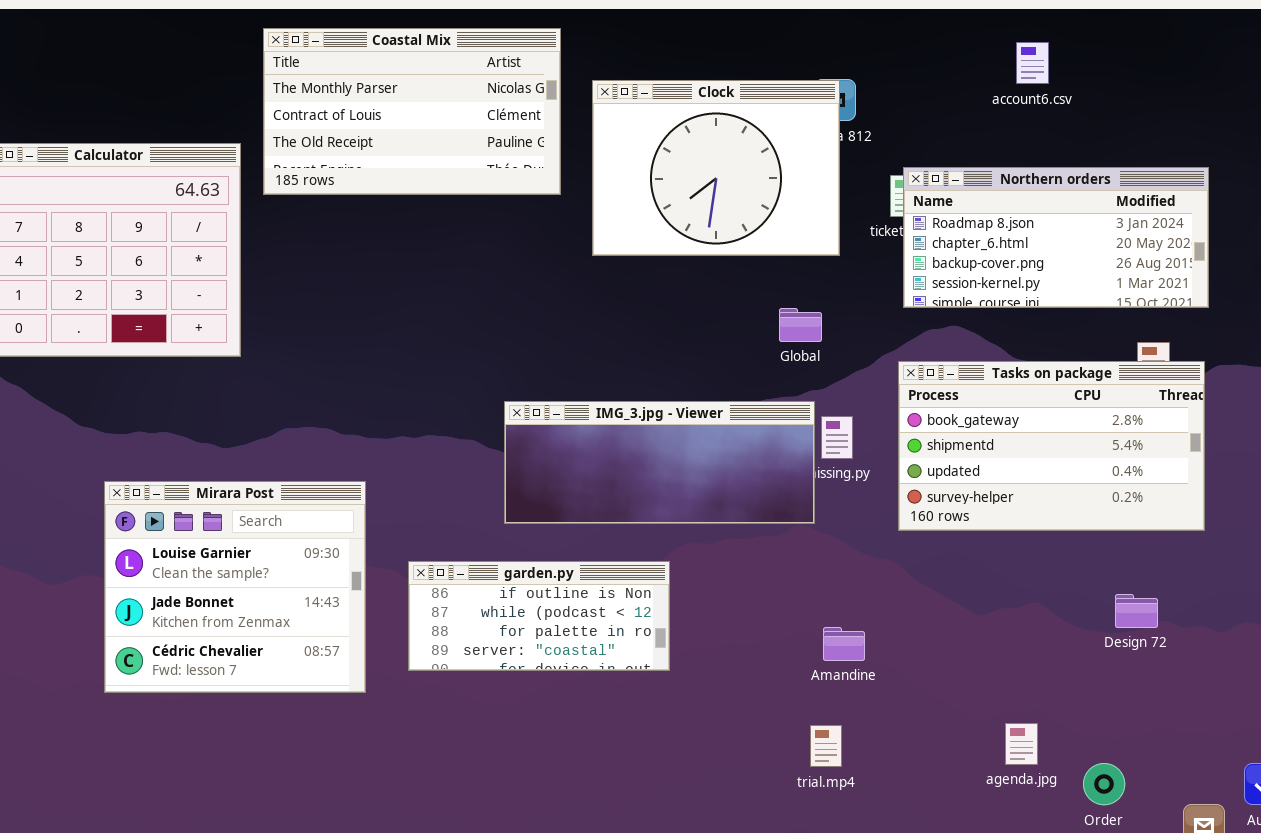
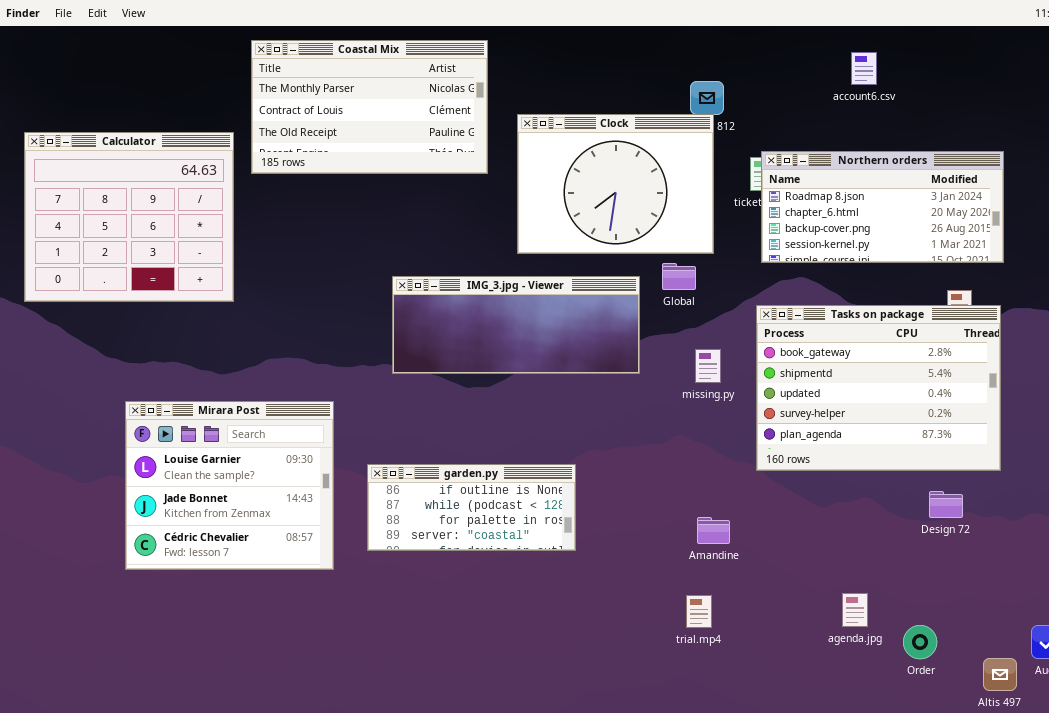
Clock: [592,80,840,256] -> [517,114,714,254], moved
Tasks on package: [898,361,1205,531] -> [756,305,1001,471], resized
IMG_3.jpg - Viewer: [504,401,815,524] -> [392,276,640,374], moved

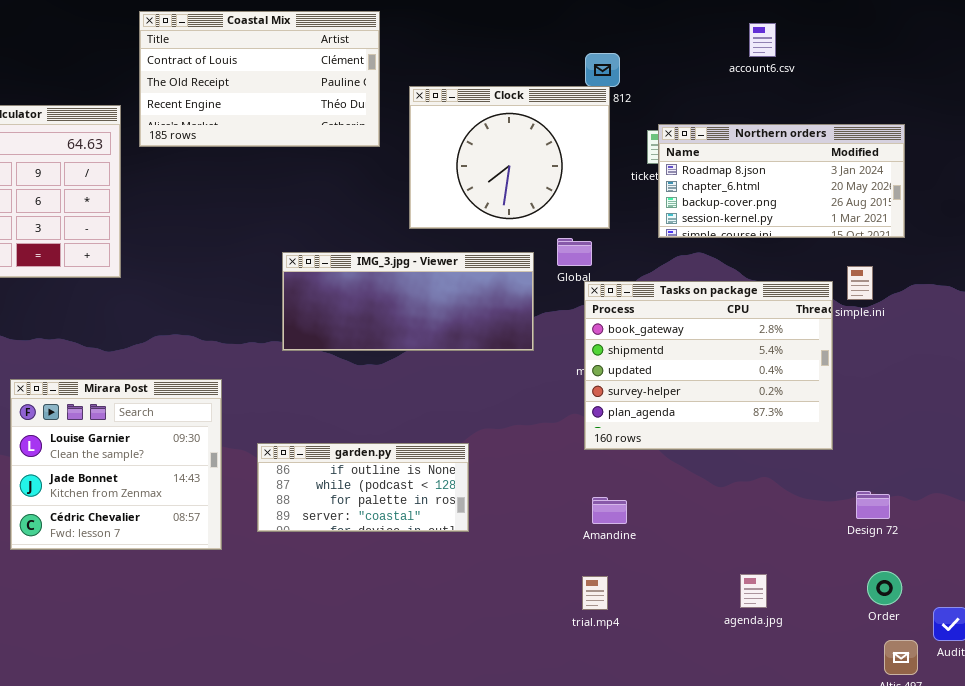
Coastal Mix: [251,40,488,174] -> [139,11,380,147], scrolled down 1 row
Tasks on package: [756,305,1001,471] -> [584,281,833,450], moved
Design 72: [929,491,963,518] -> [856,491,890,519], moved
Order: [903,625,937,659] -> [867,571,902,605], moved

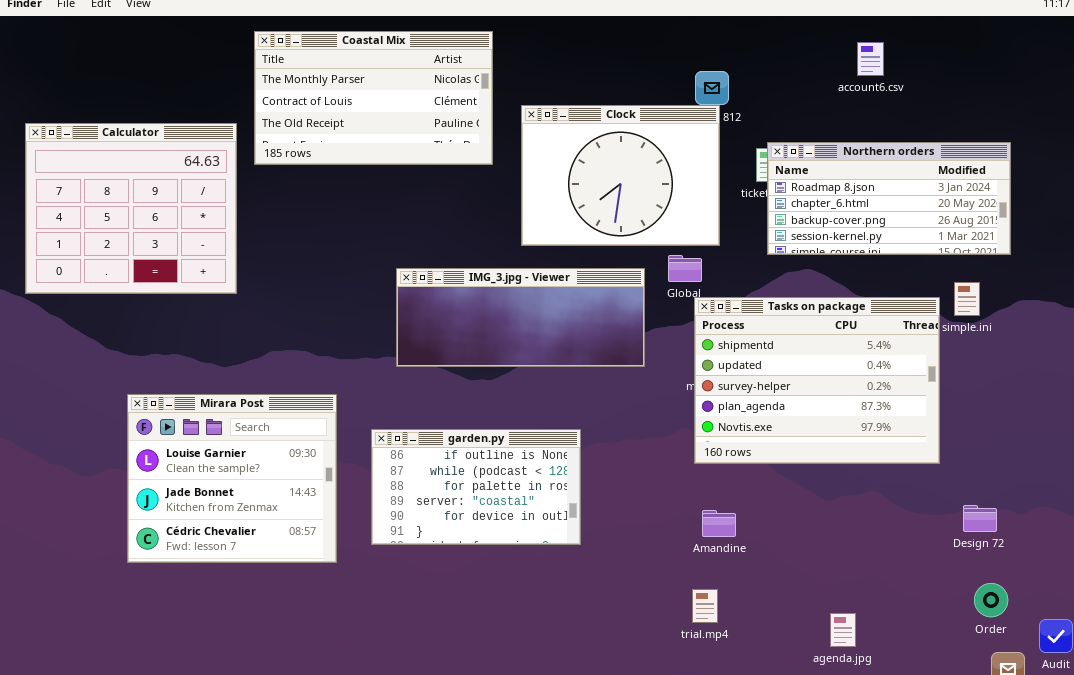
Coastal Mix: [139,11,380,147] -> [254,31,493,165], scrolled up 1 row
Tasks on package: [584,281,833,450] -> [694,297,940,464], scrolled down 1 row
garden.py: [257,443,469,532] -> [371,429,581,545], resized
agenda.jpg: [740,574,767,608] -> [830,613,856,647], moved

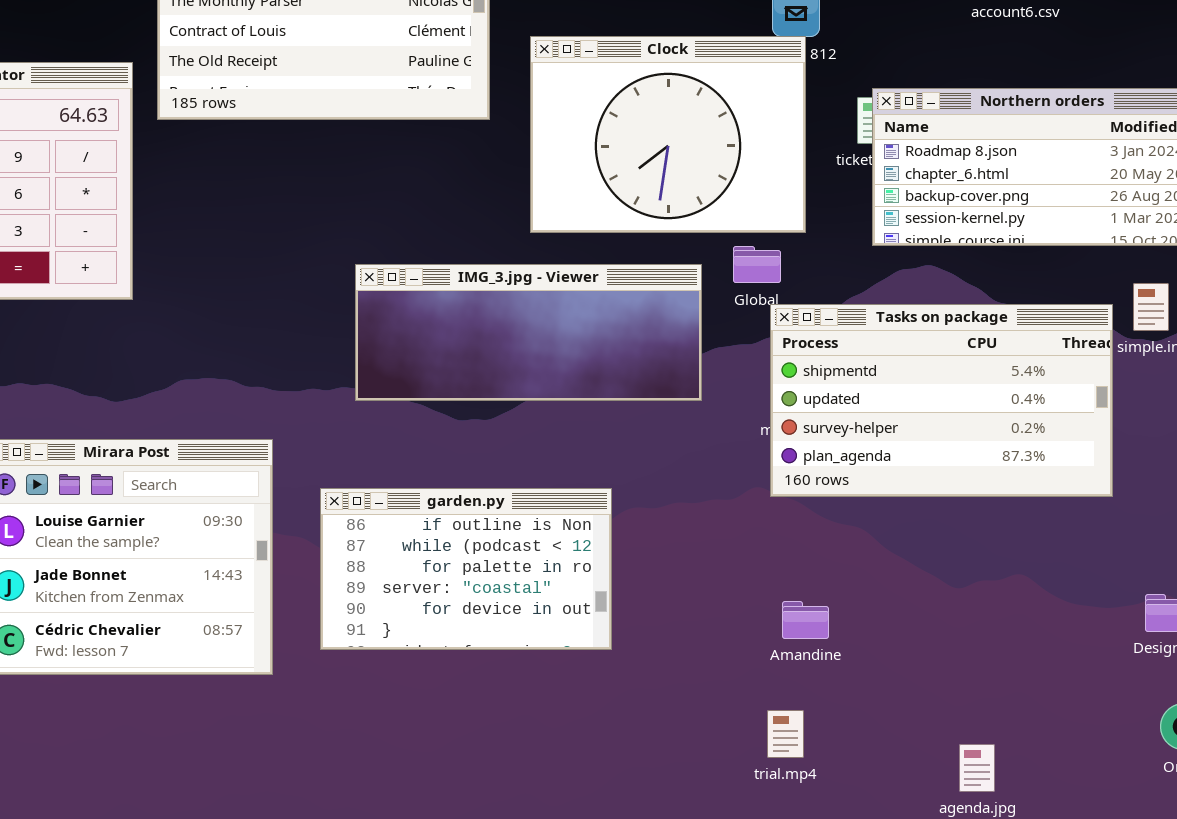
Tasks on package: [694,297,940,464] -> [770,304,1113,497], resized

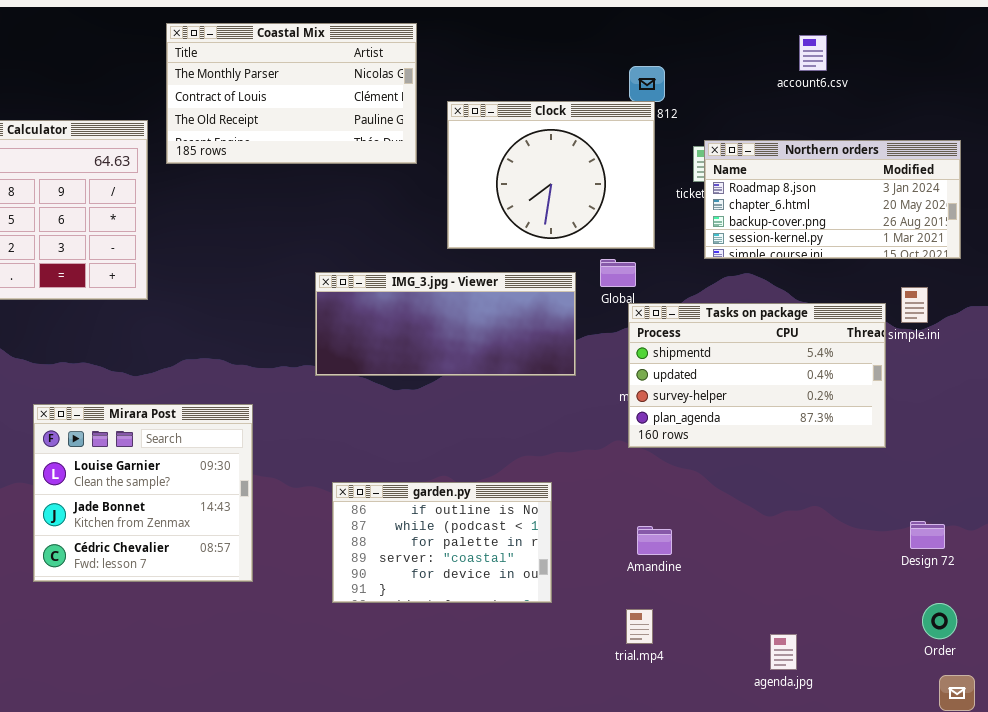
garden.py: [320,488,612,650] -> [332,482,552,603], moved

